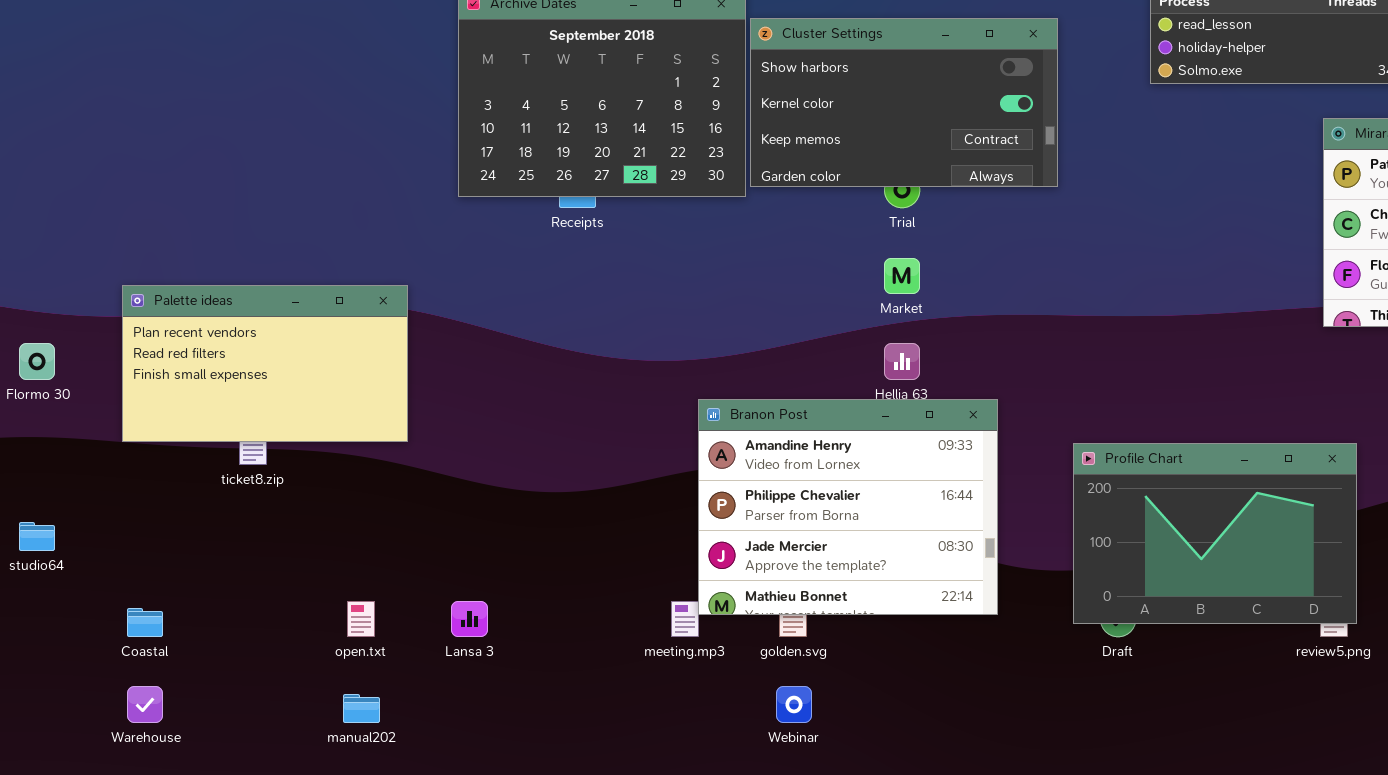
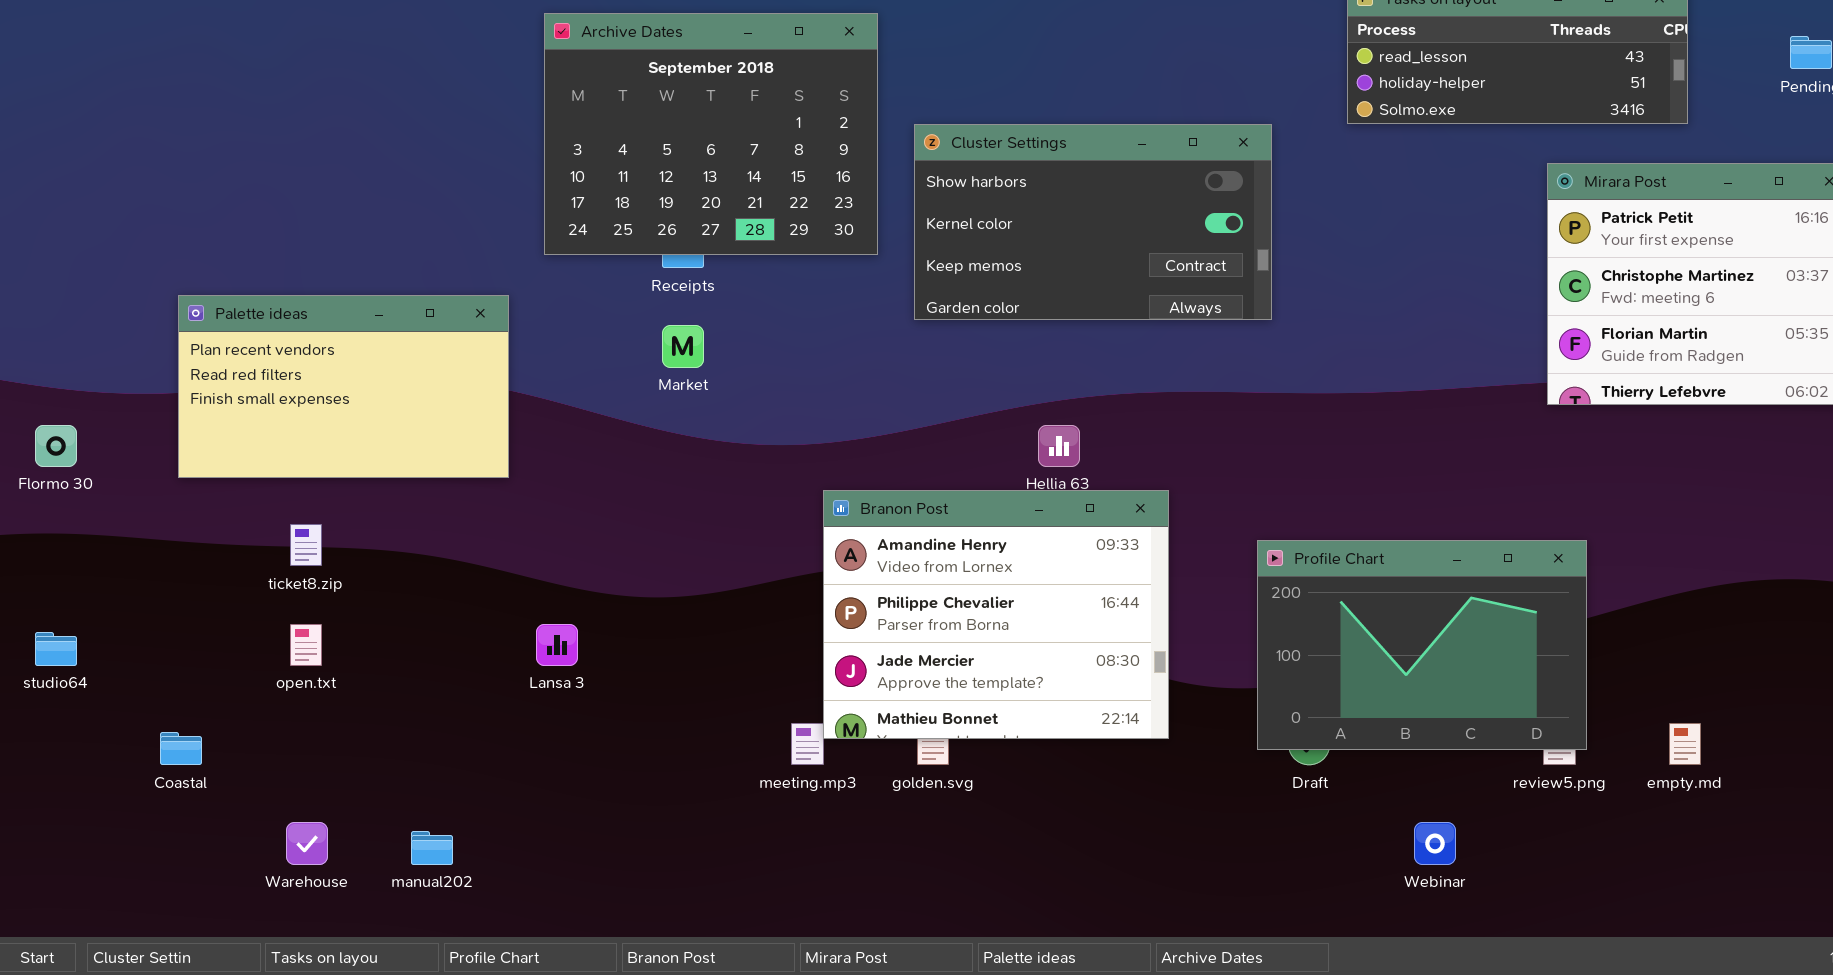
Cluster Settings: [750,18,1058,187] -> [914,124,1272,320], moved
Market: [884,258,920,294] -> [662,325,704,368], moved
Palette ideas: [122,285,408,442] -> [178,295,509,478], moved
open.txt: [347,601,375,637] -> [290,624,322,666], moved
Lansa 3: [451,601,488,637] -> [536,624,578,666], moved
Warehouse: [127,686,163,723] -> [286,822,328,865], moved
Webinar: [776,686,812,723] -> [1414,822,1456,865], moved

